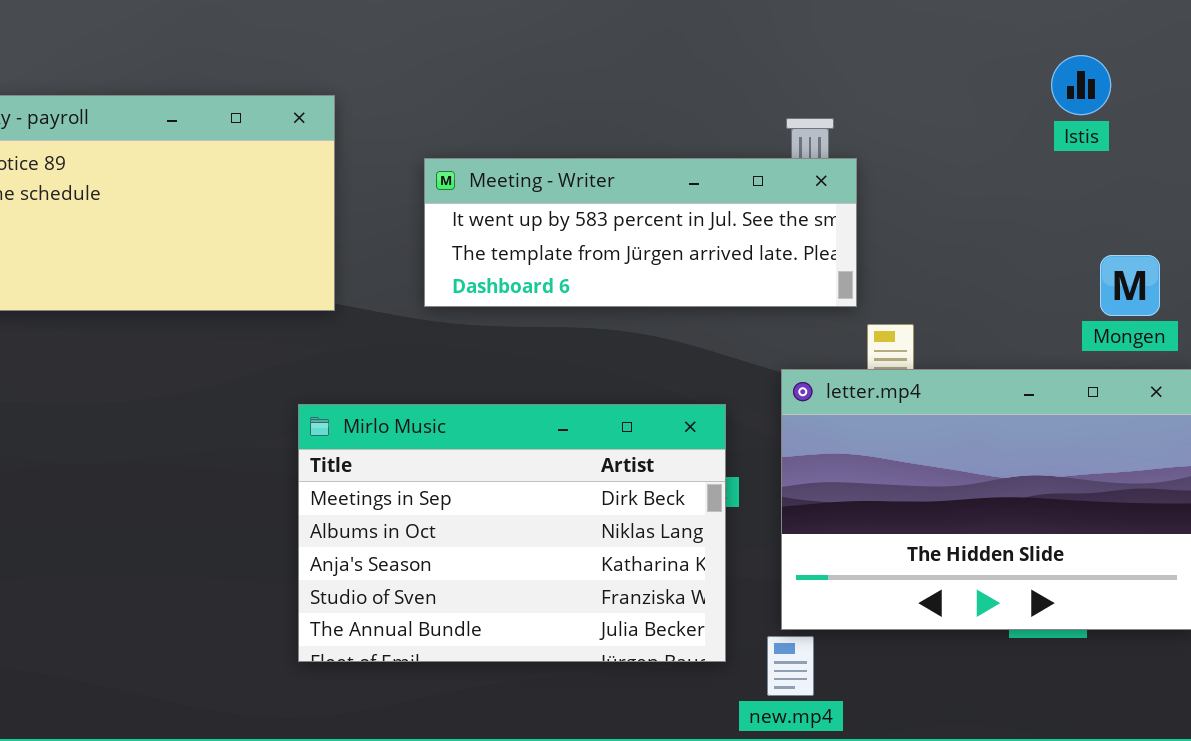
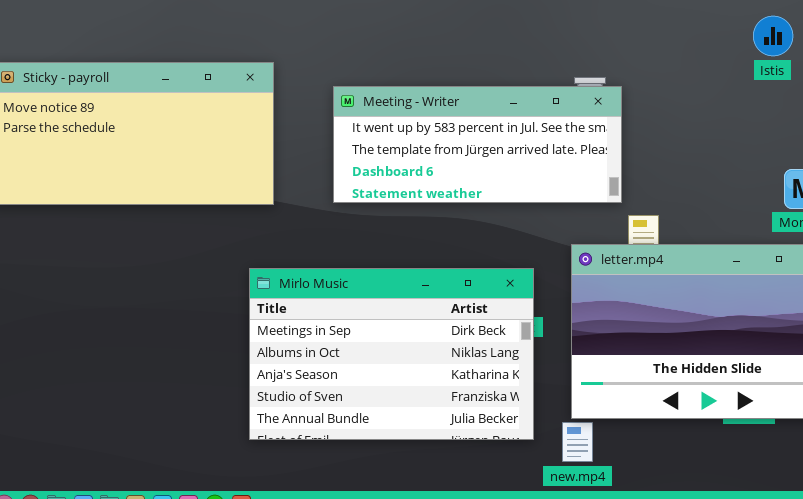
Istis: [1051,55,1111,115] -> [753,16,793,56], moved
Meeting - Writer: [424,158,857,307] -> [333,86,622,203], resized

